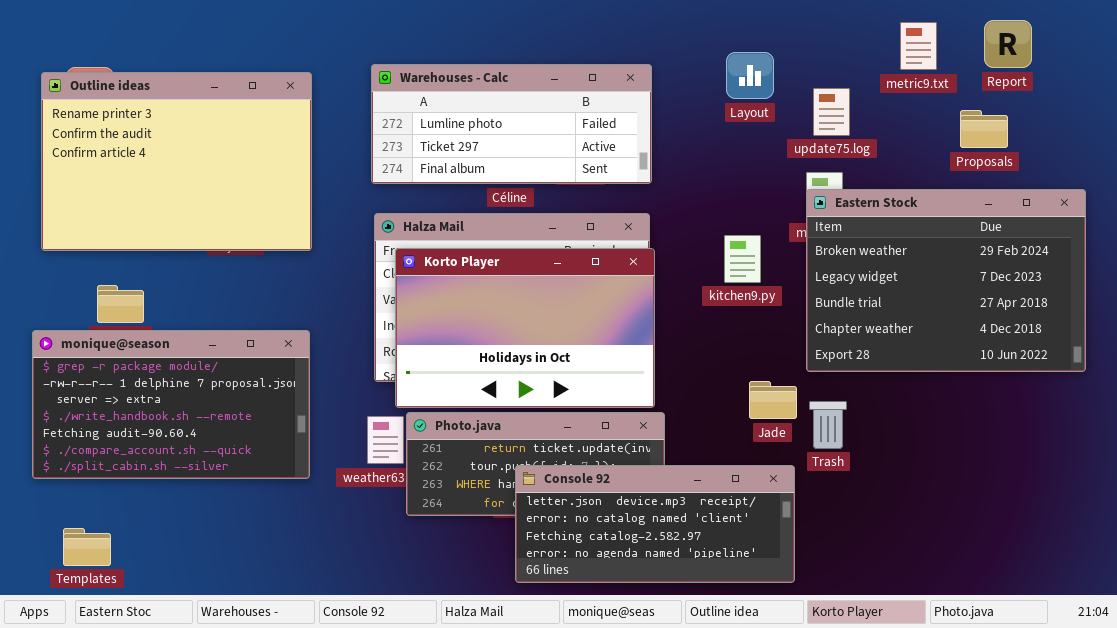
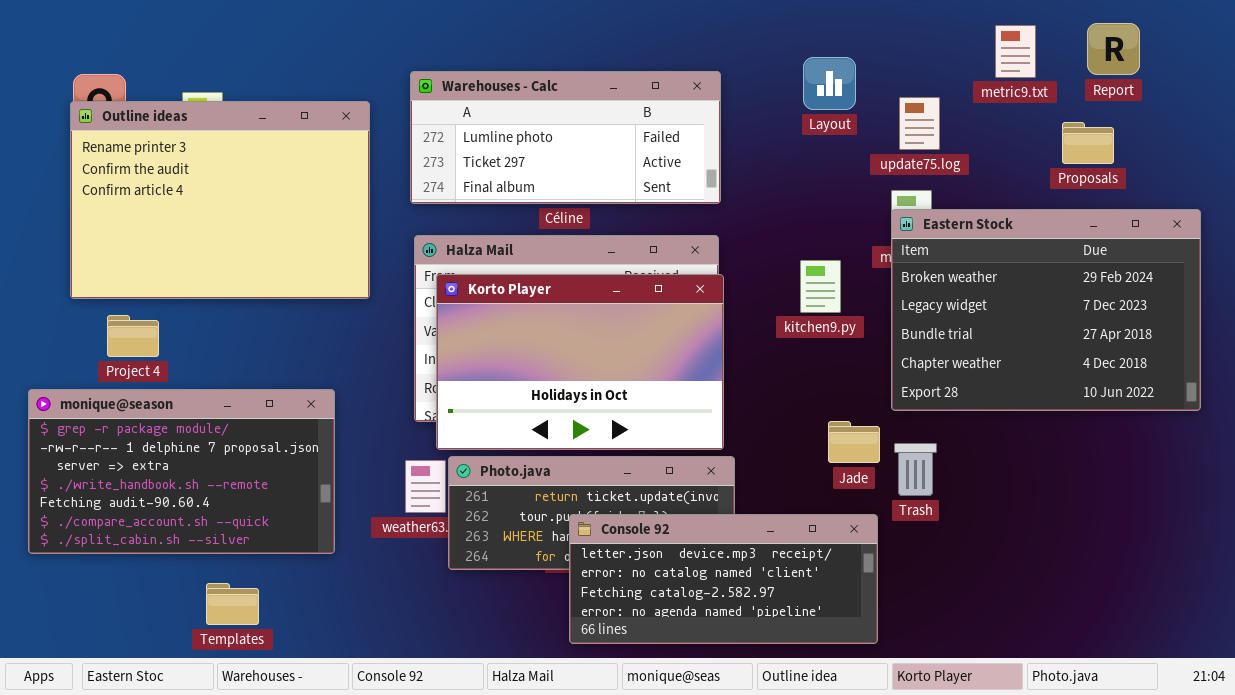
Outline ideas: [41,72,312,251] -> [70,101,370,299], moved
monique@season: [32,330,310,479] -> [28,389,335,554], moved
Templates: [63,528,111,566] -> [206,583,259,625], moved

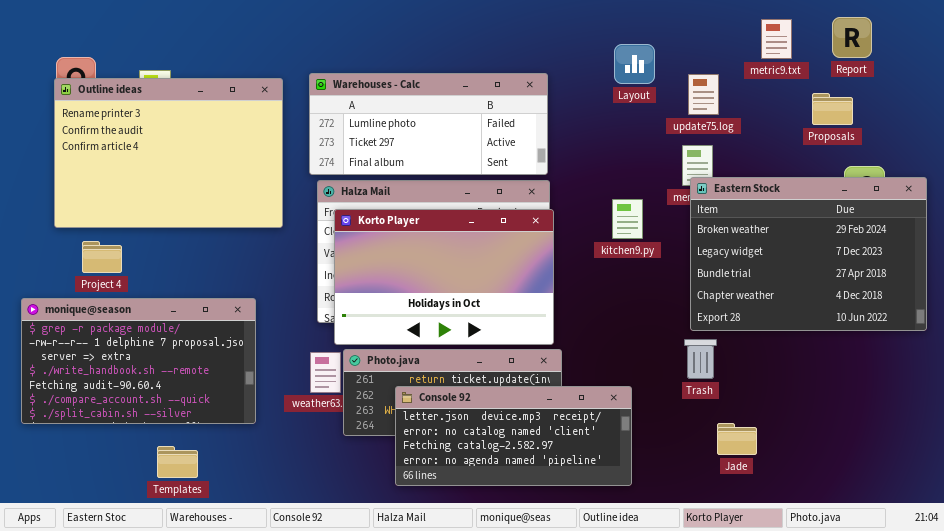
Warehouses - Calc: [410,71,721,204] -> [309,73,548,175], moved
Eastern Stock: [891,209,1201,411] -> [690,177,927,331], moved
Jade: [828,421,880,463] -> [717,423,757,455], moved
Console 92: [569,514,878,644] -> [395,386,632,486], moved

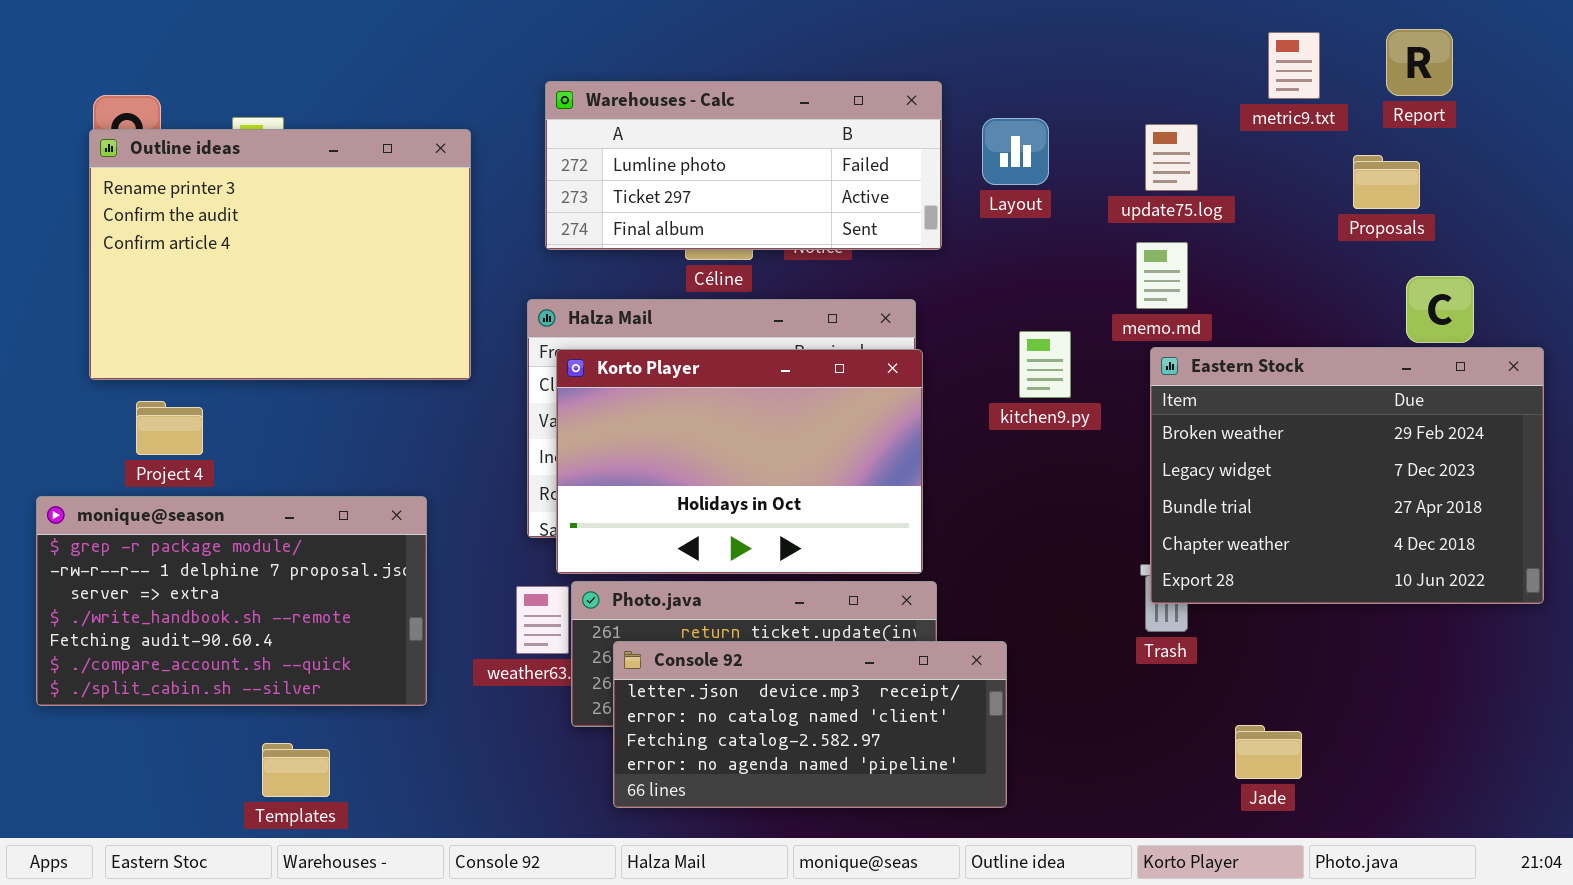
Layout: [614,44,655,84] -> [982,118,1049,185], moved
Warehouses - Calc: [309,73,548,175] -> [545,81,942,250], moved
Eastern Stock: [690,177,927,331] -> [1150,347,1544,604], moved
Console 92: [395,386,632,486] -> [613,641,1007,808], moved
Jade: [717,423,757,455] -> [1235,725,1302,779], moved

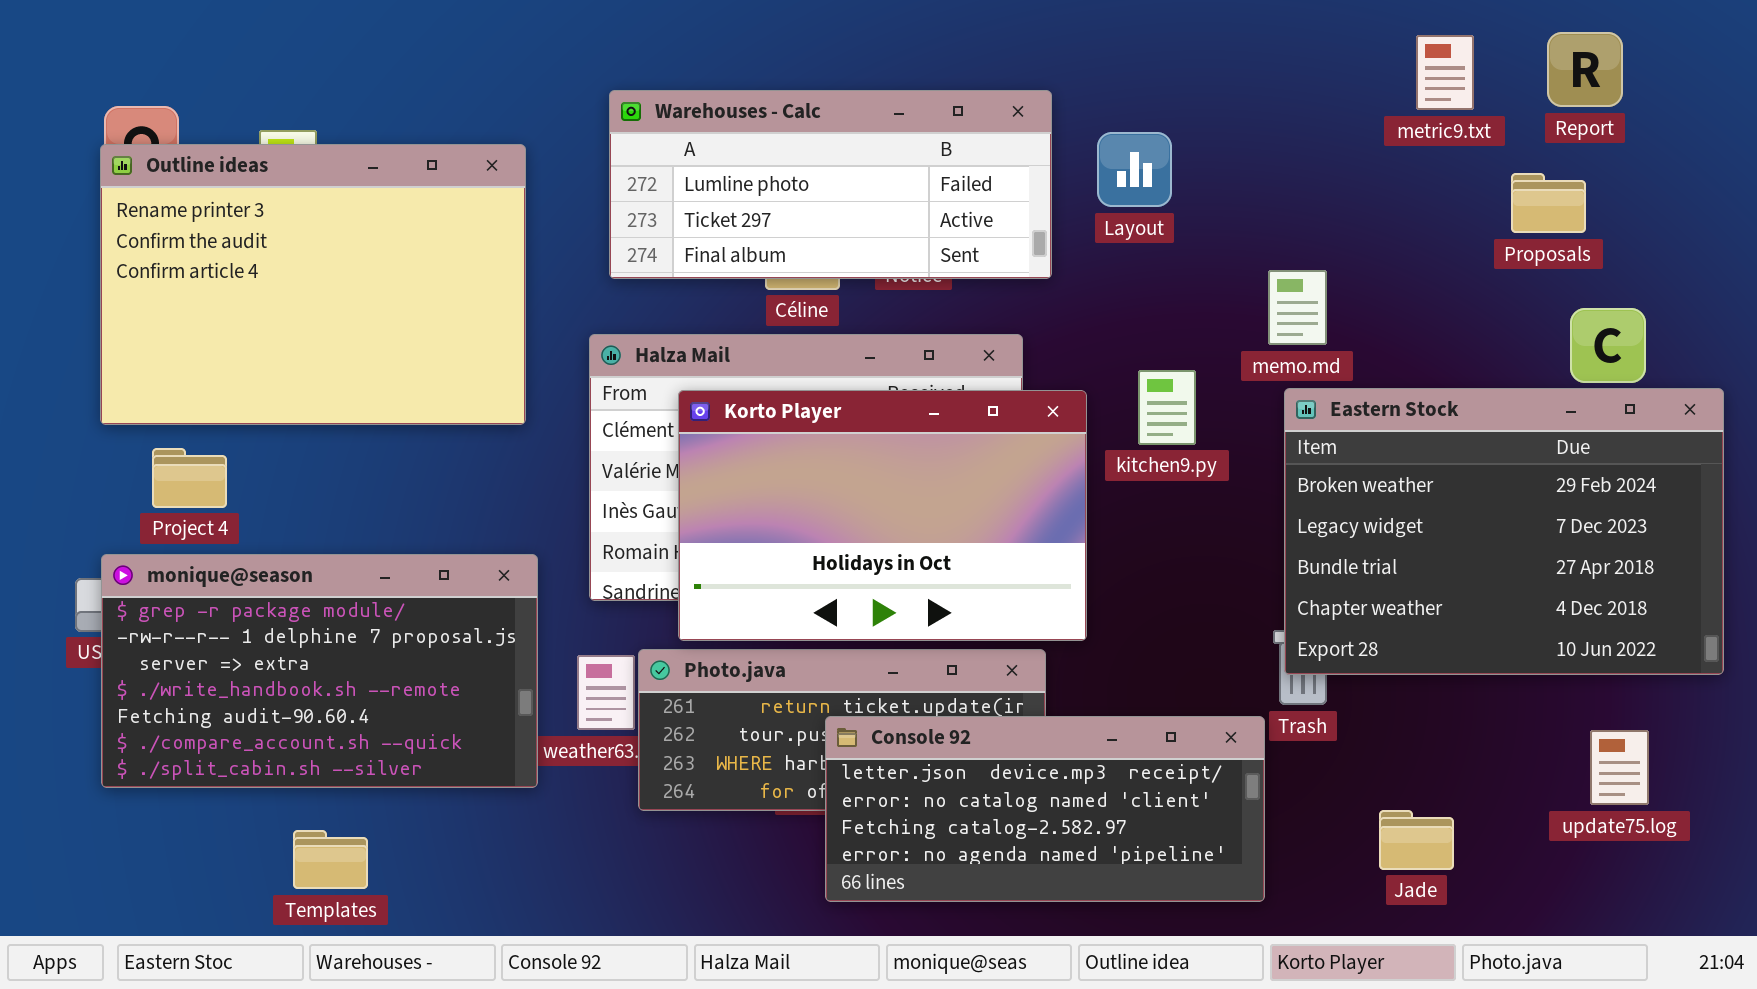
update75.log: [1145,124,1198,191] -> [1590,730,1649,805], moved
Korto Player: [556,349,923,574] -> [678,390,1087,641], moved
monique@season: [36,496,427,706] -> [101,554,538,788], moved
Console 92: [613,641,1007,808] -> [825,716,1265,902], moved

